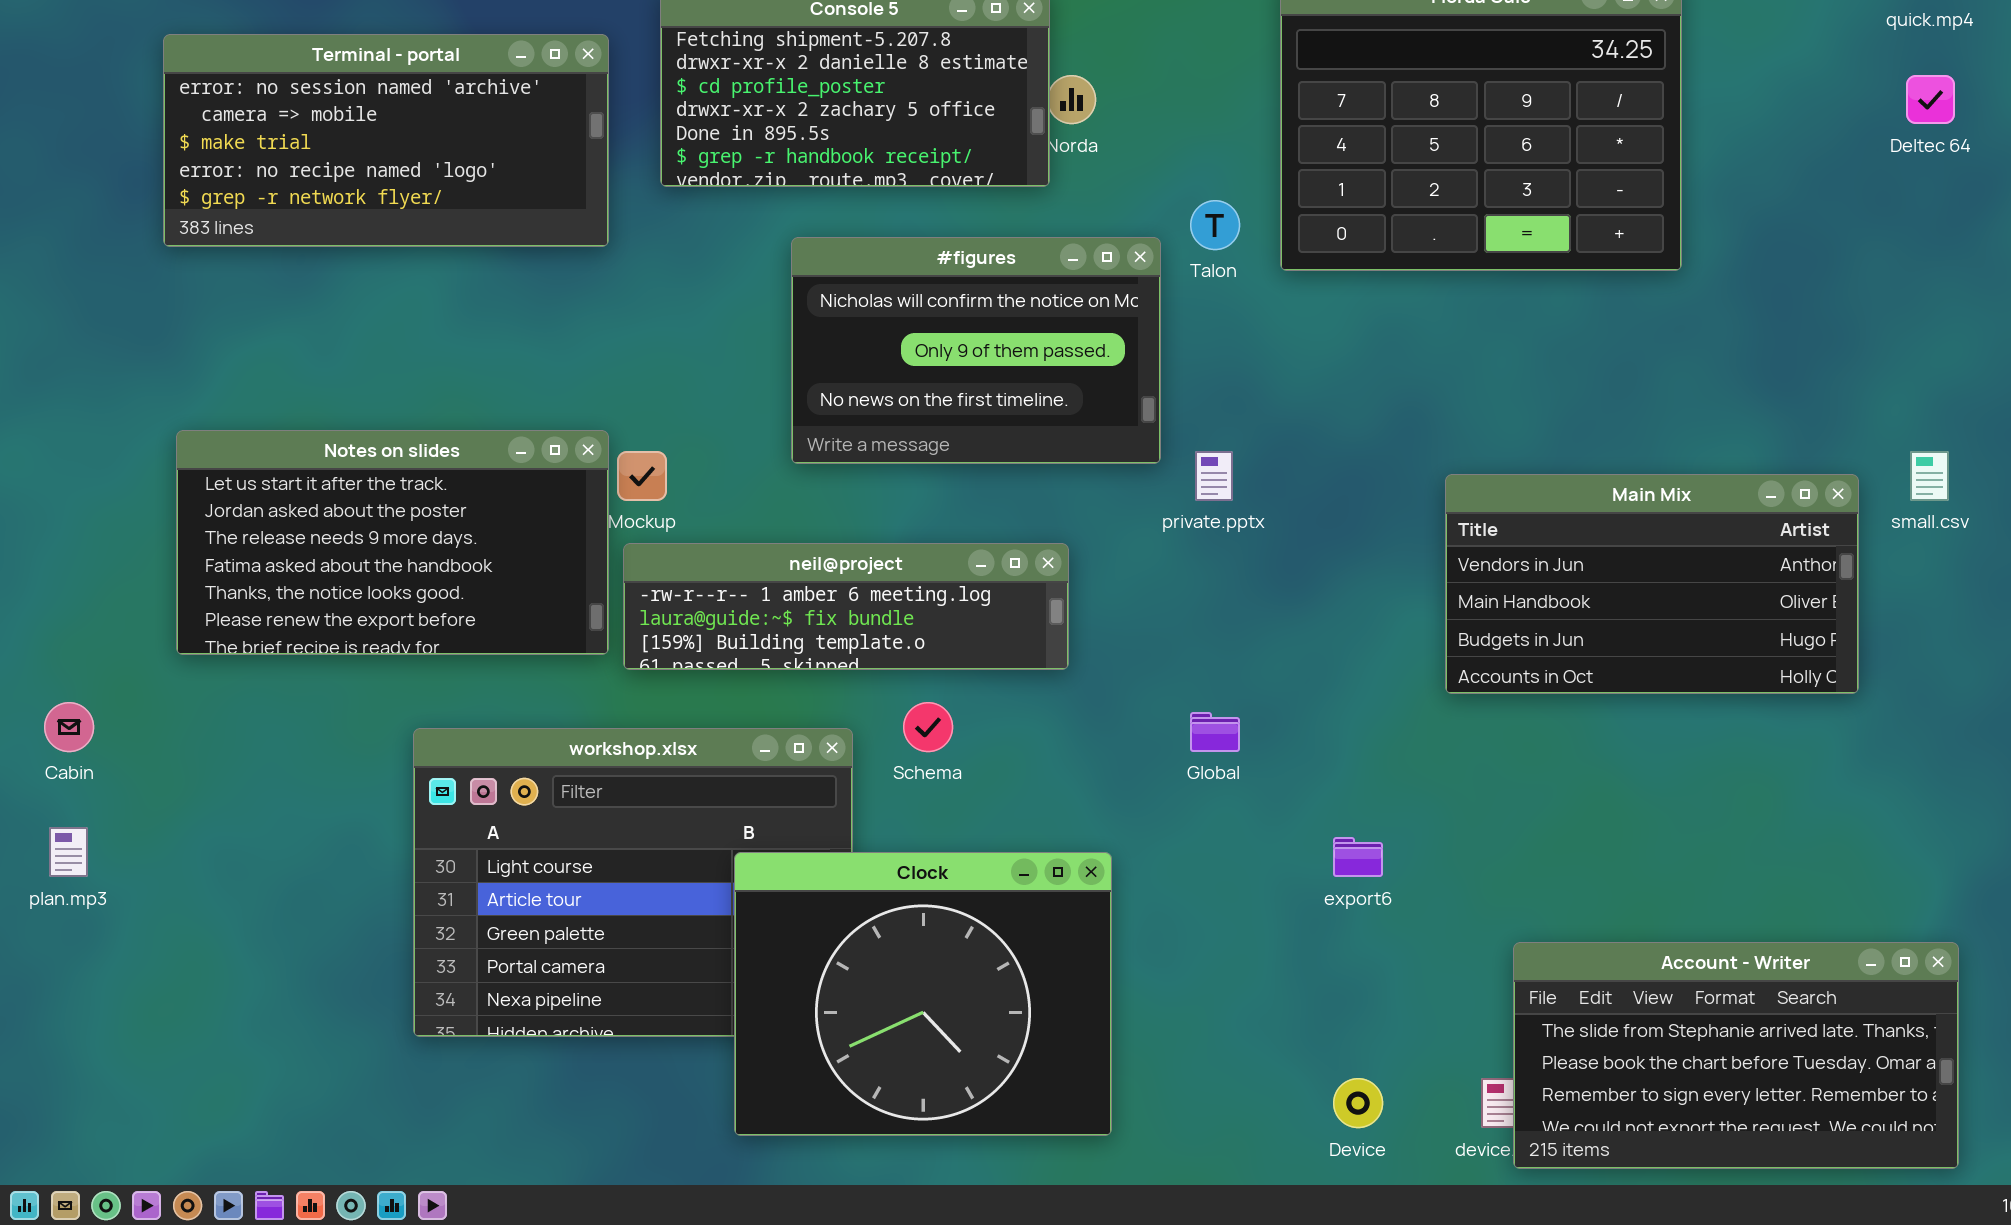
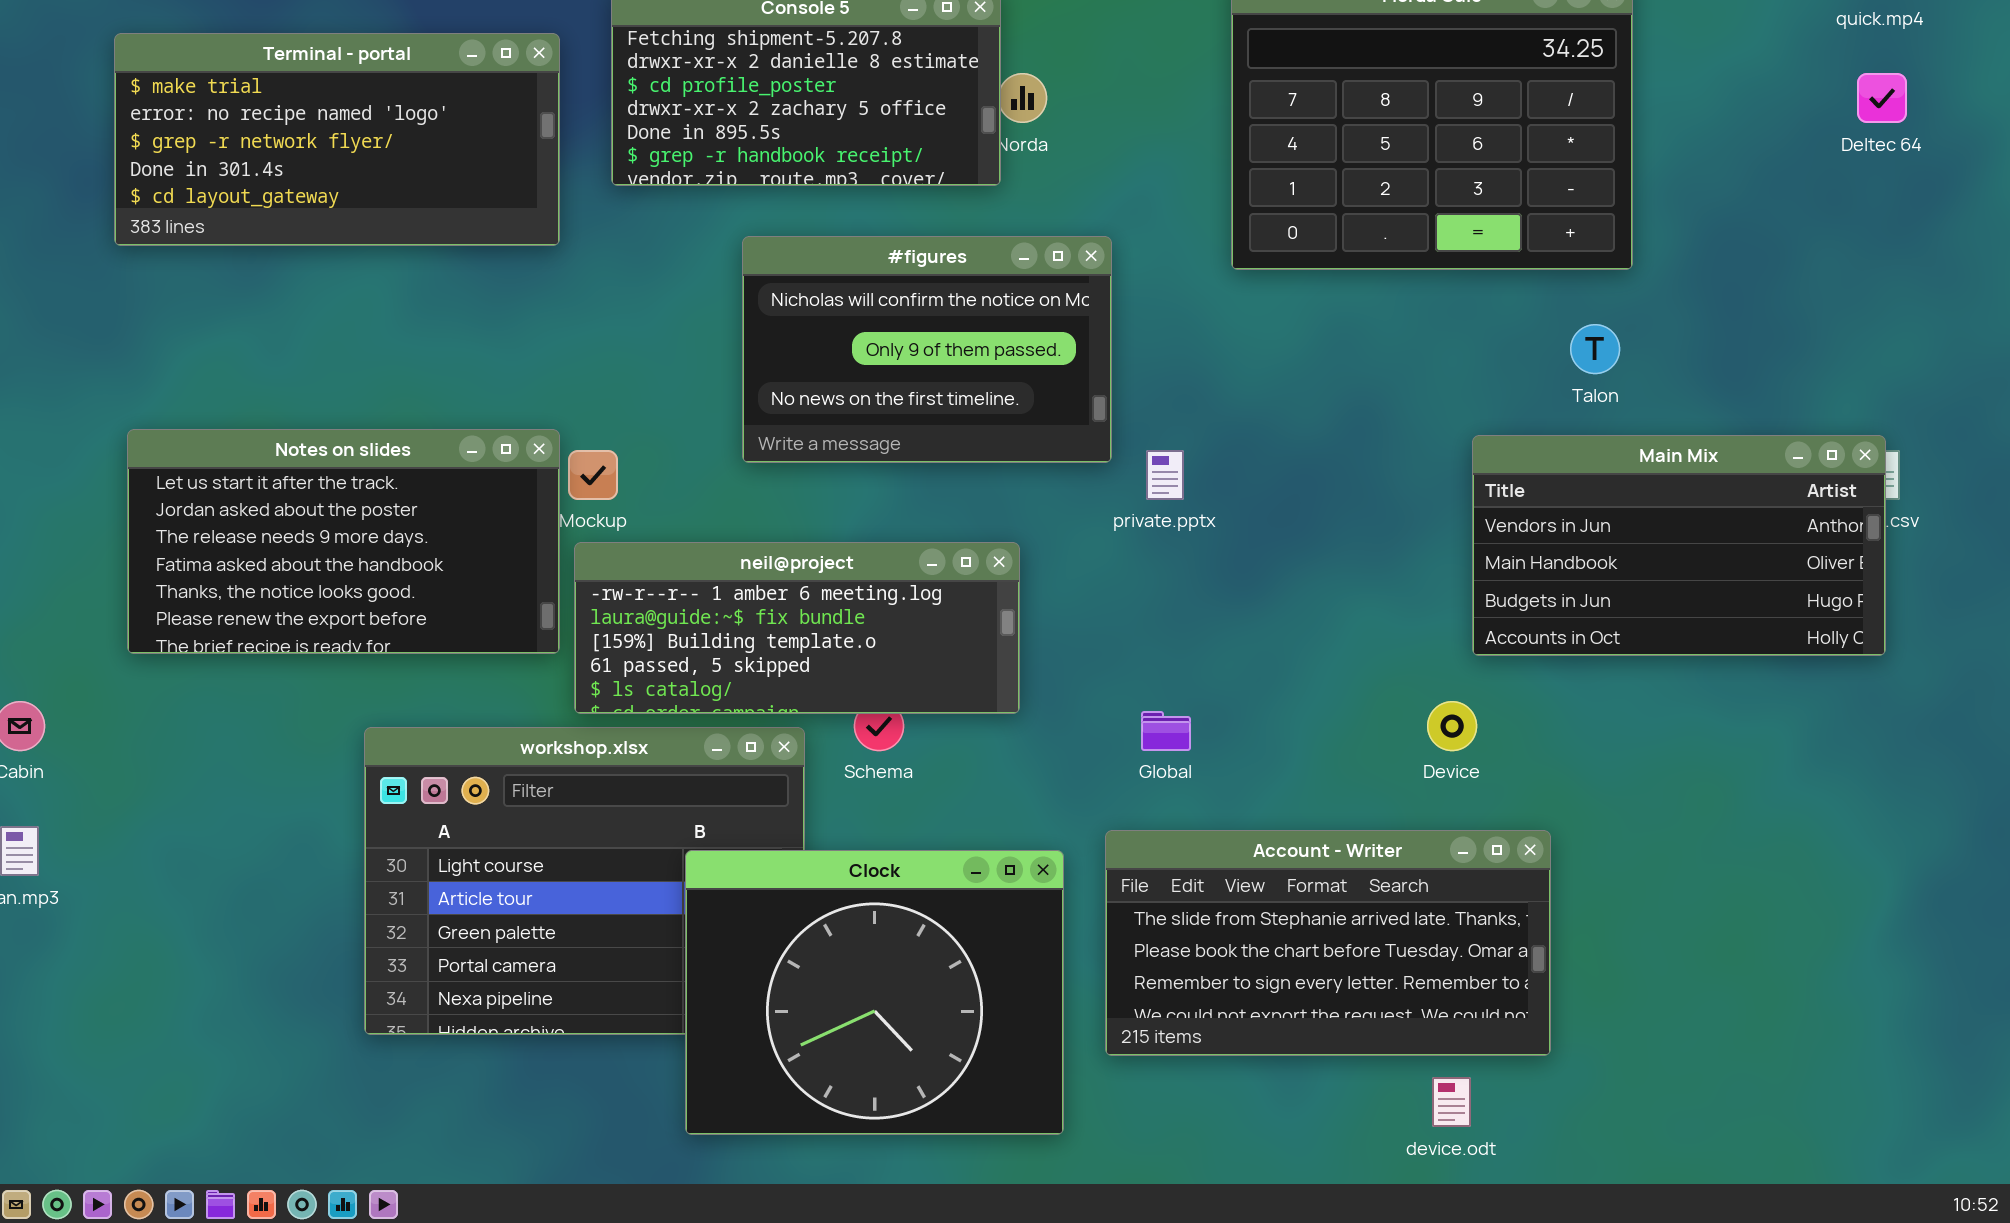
Terminal - portal: [163,34,609,247] -> [114,33,560,246], scrolled down 2 rows
Talon: [1190,200,1240,250] -> [1570,324,1620,374], moved
Main Mix: [1445,474,1859,694] -> [1472,435,1886,656], moved
neil@project: [623,543,1069,670] -> [574,542,1020,714], resized
Account - Writer: [1513,942,1959,1169] -> [1105,830,1551,1056], moved
Device: [1333,1078,1383,1128] -> [1427,701,1477,751], moved

